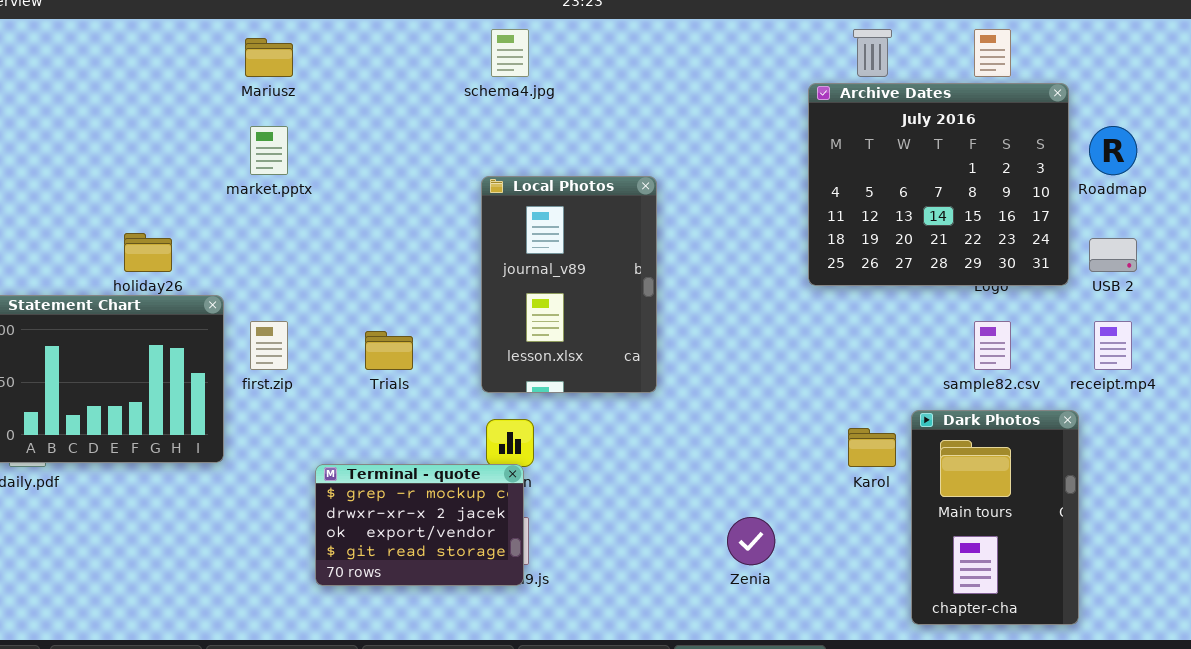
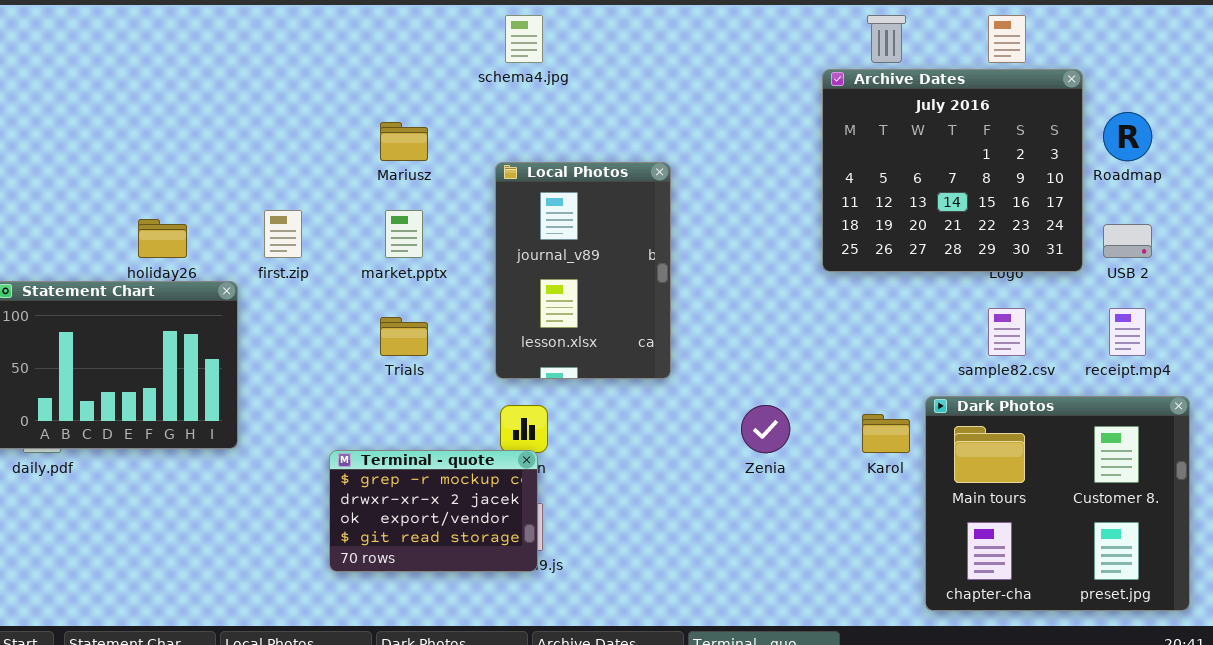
Mariusz: [245,38,293,77] -> [380,122,428,161], moved
market.pptx: [250,126,288,175] -> [385,210,423,258], moved
first.zip: [250,321,288,370] -> [264,210,302,258], moved
Dark Photos: [911,410,1079,625] -> [925,396,1190,611], resized
Zenia: [727,517,775,565] -> [741,405,790,453], moved

